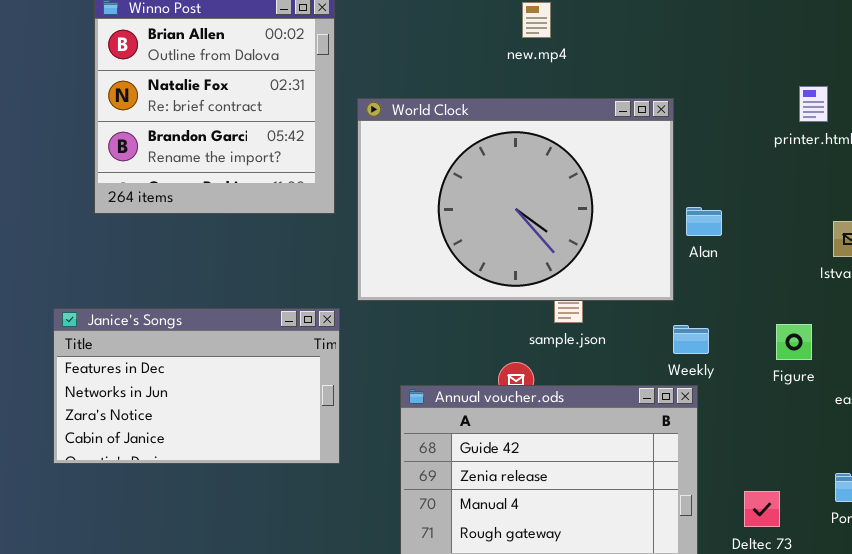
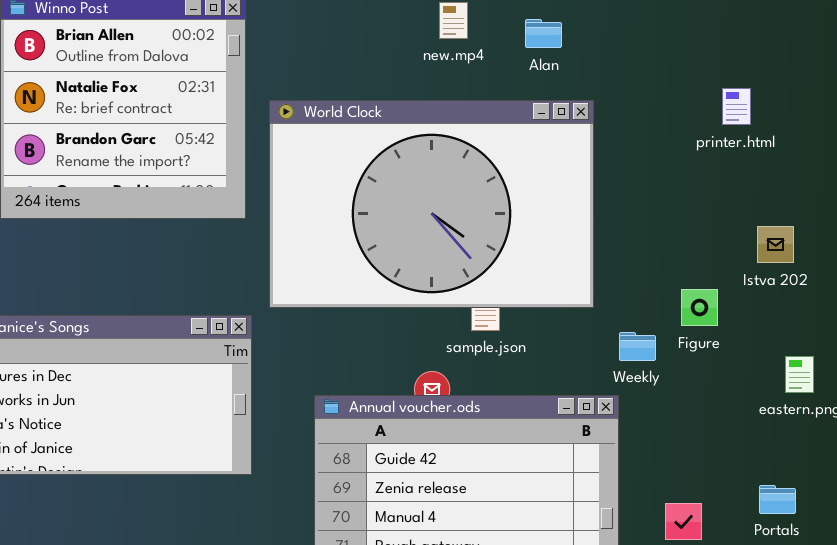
Alan: [686,207,722,236] -> [525,19,562,48], moved
Figure: [776,324,812,360] -> [681,289,718,326], moved
Weekly: [673,325,709,354] -> [619,332,656,361], moved

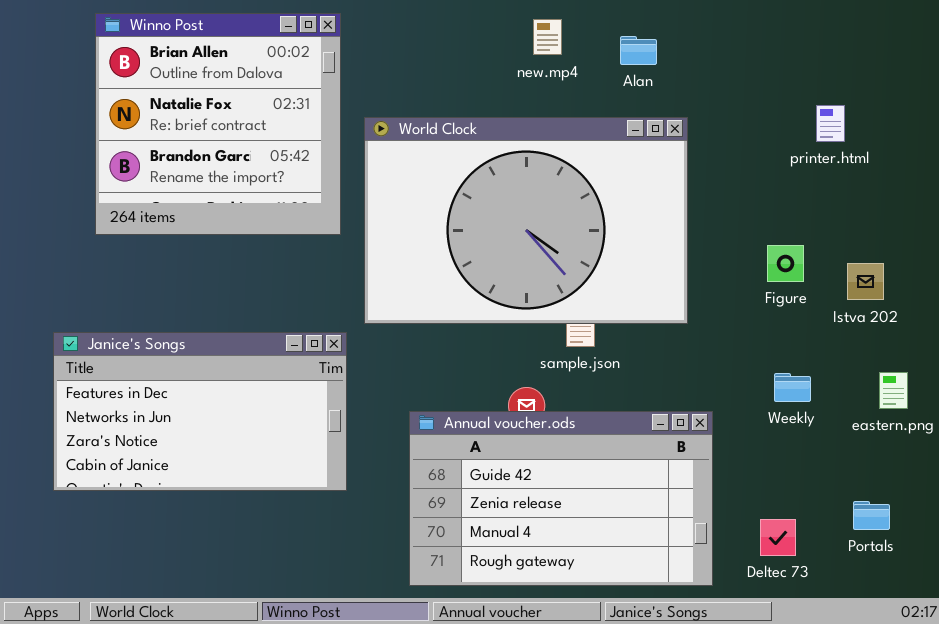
Istva 202: [757,226,794,263] -> [847,263,884,300], moved
Figure: [681,289,718,326] -> [767,245,804,282], moved
Weekly: [619,332,656,361] -> [774,373,811,402], moved

